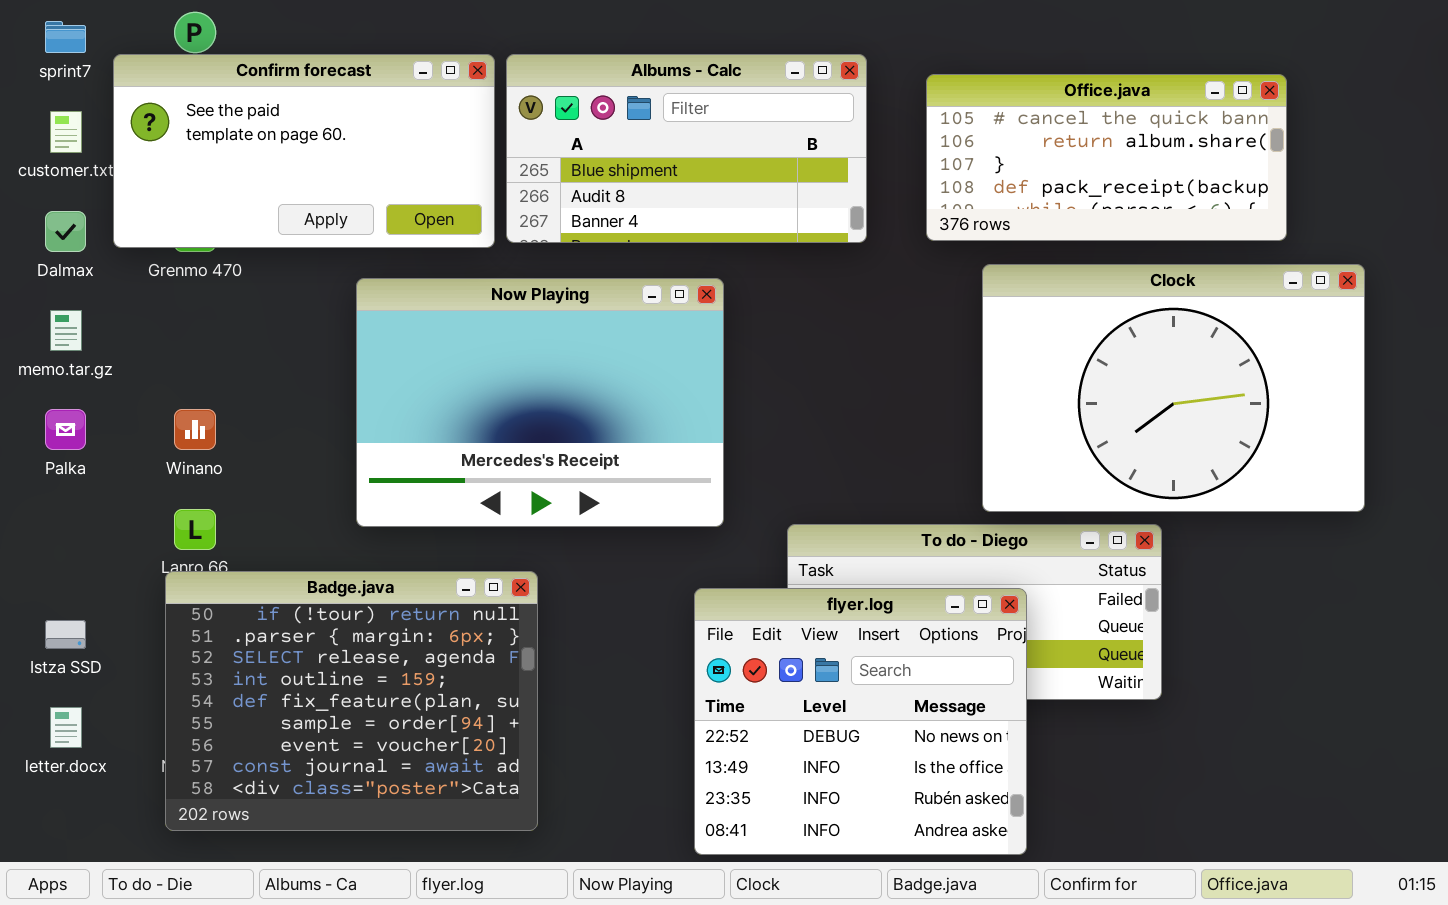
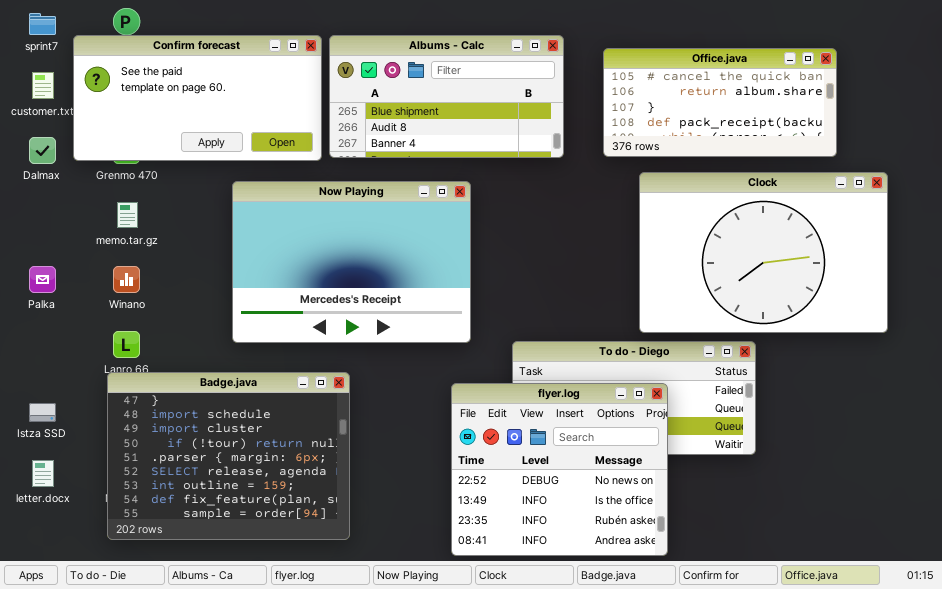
memo.tar.gz: [50,310,82,351] -> [117,202,138,228], moved
Badge.java: [165,571,538,831] -> [107,372,350,540], scrolled up 3 rows

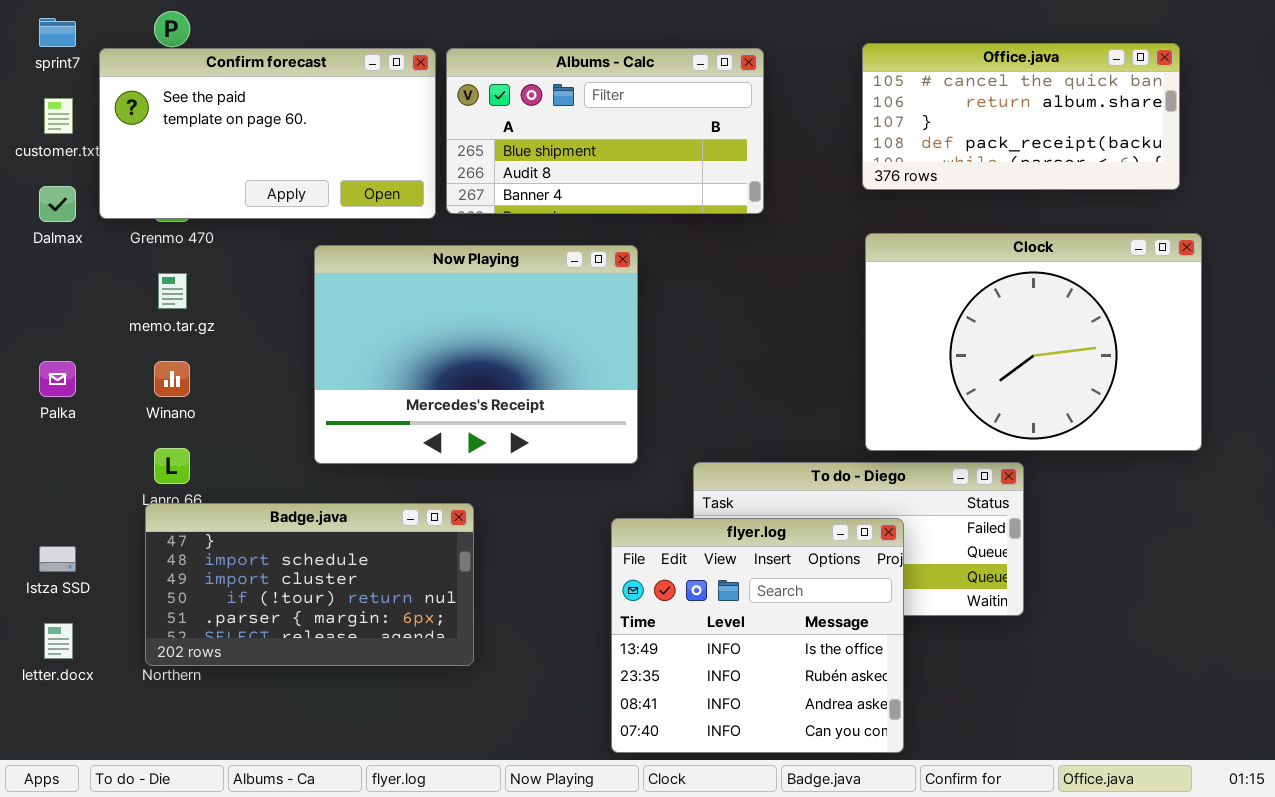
Office.java: [603,48,837,157] -> [862,43,1180,190], moved
Badge.java: [107,372,350,540] -> [145,503,474,666], resized
flyer.log: [451,383,668,556] -> [611,518,904,753], scrolled down 1 row

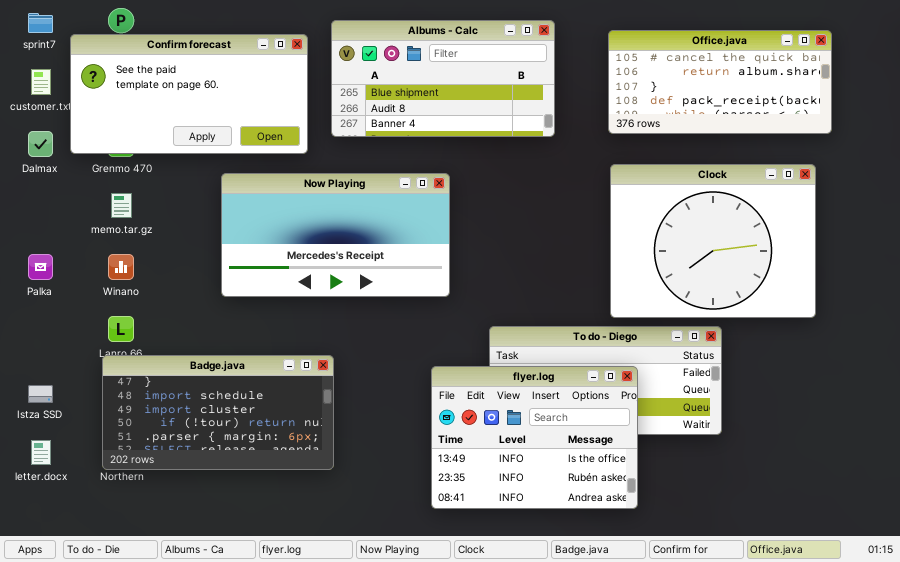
Albums - Calc: [446,48,764,214] -> [331,20,555,137], moved
Clock: [865,233,1202,451] -> [610,164,816,318], resized
Now Playing: [314,245,638,464] -> [221,173,450,297], resized
flyer.log: [611,518,904,753] -> [431,366,638,509], resized

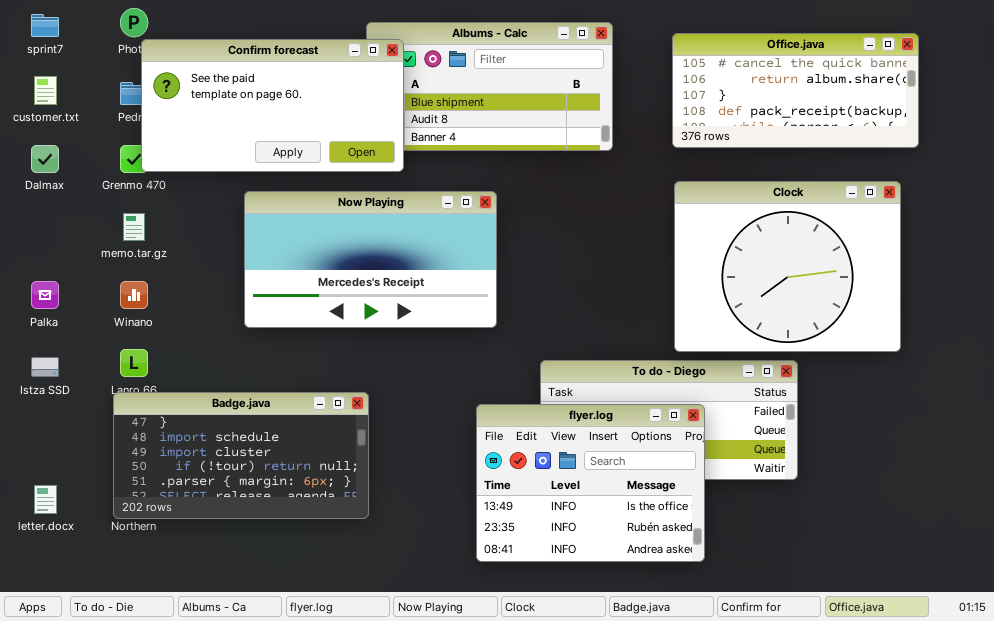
Confirm forecast: [70,34,308,154] -> [141,39,404,172], moved
Istza SSD: [28,385,53,403] -> [31,357,59,377], moved

